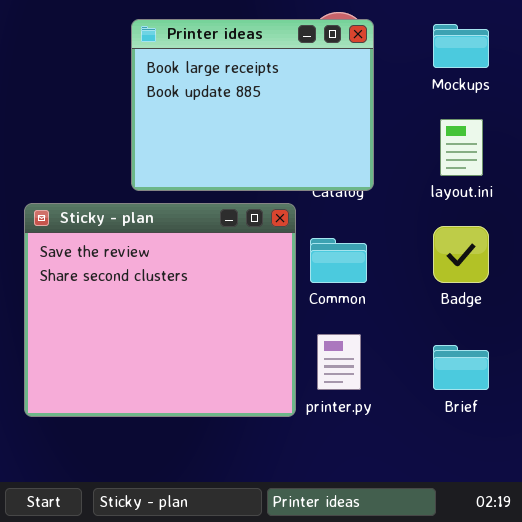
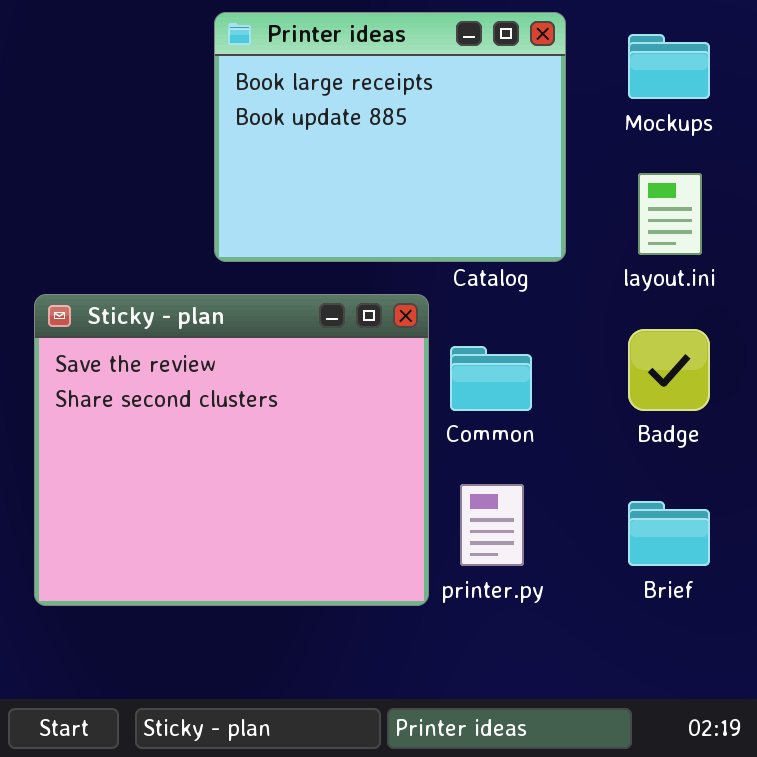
Printer ideas: [131,19,374,191] -> [214,12,566,262], moved

